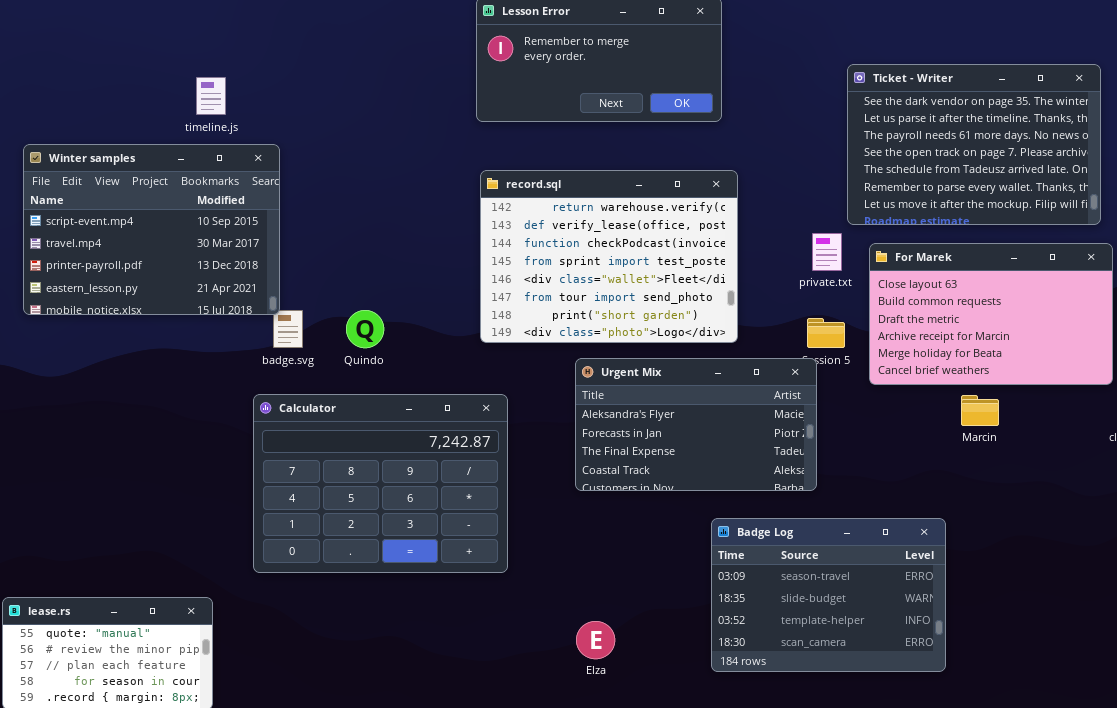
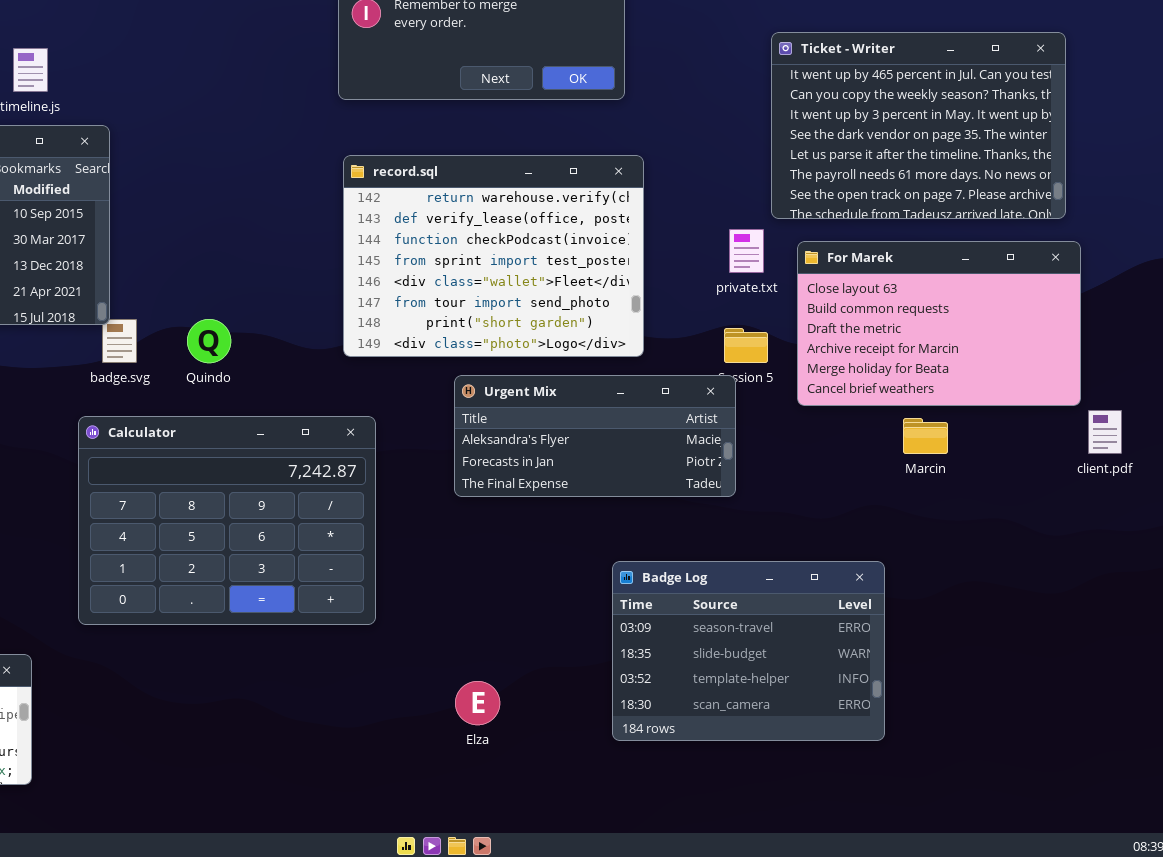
Ticket - Writer: [847,64,1101,225] -> [771,32,1066,219], scrolled up 3 rows
Urgent Mix: [575,358,817,491] -> [454,375,736,497], resized

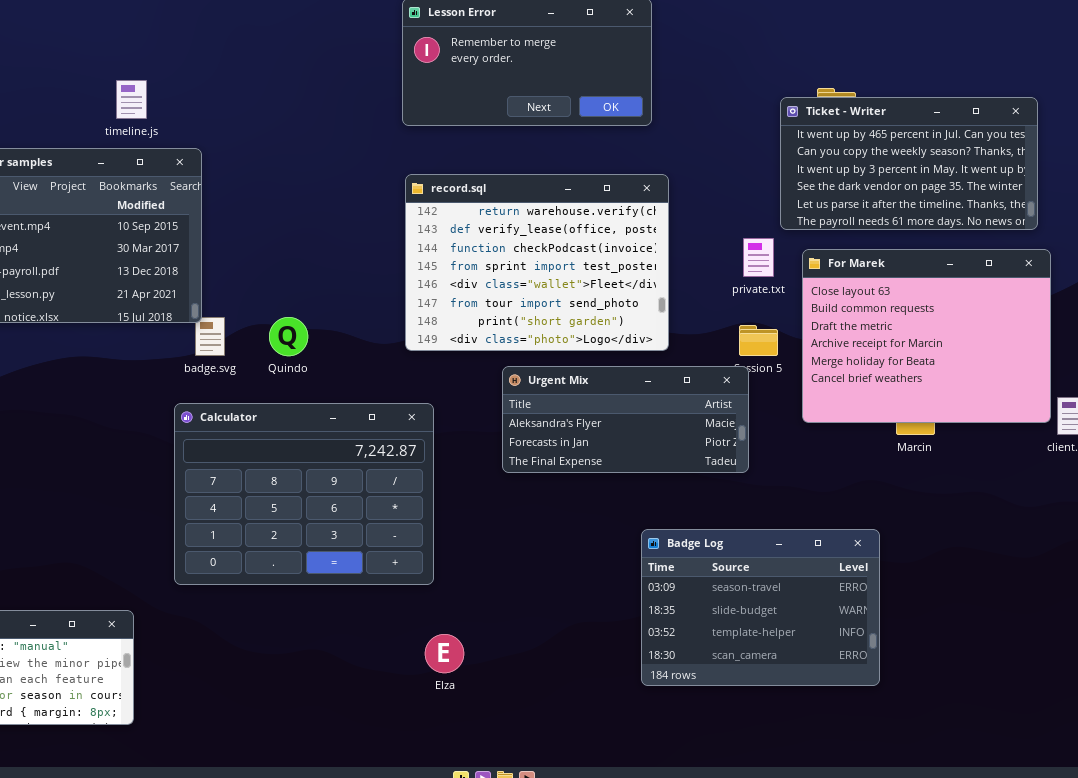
Ticket - Writer: [771,32,1066,219] -> [780,97,1038,230], resized
For Marek: [797,241,1081,406] -> [802,249,1051,423], resized
Elza: [455,681,500,725] -> [425,634,464,673], moved

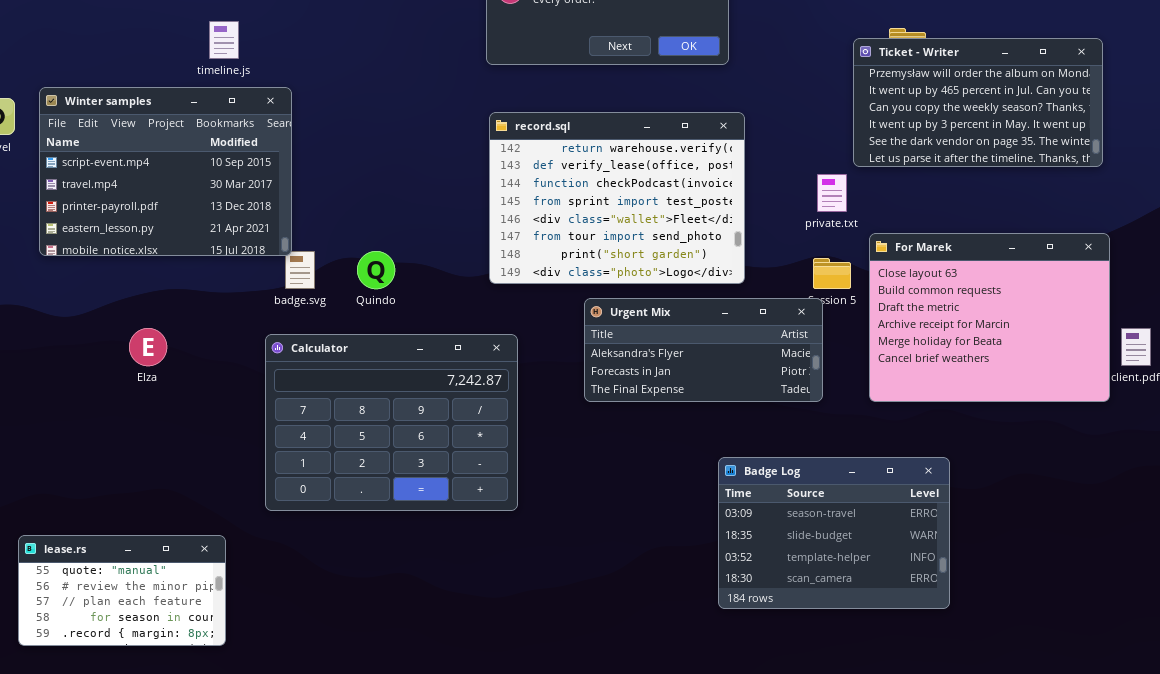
Ticket - Writer: [780,97,1038,230] -> [853,38,1103,167], scrolled up 1 row
For Marek: [802,249,1051,423] -> [869,233,1110,402], moved
Elza: [425,634,464,673] -> [129,328,167,366], moved

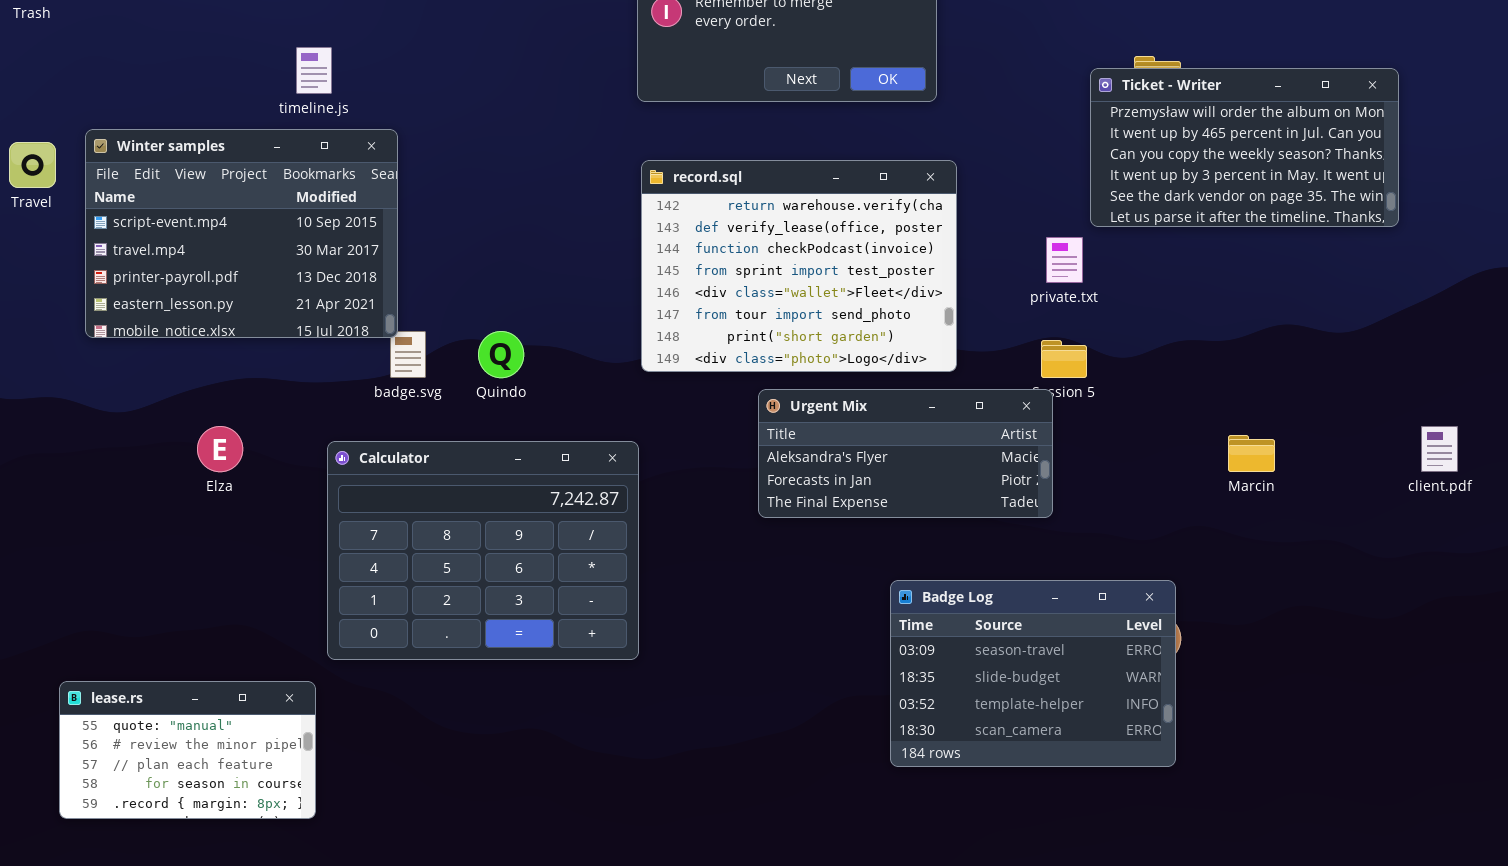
For Marek: [869,233,1110,402] -> none, closed
Calculator: [265,334,518,511] -> [327,441,639,660], moved
Badge Log: [718,457,950,609] -> [890,580,1176,767], moved

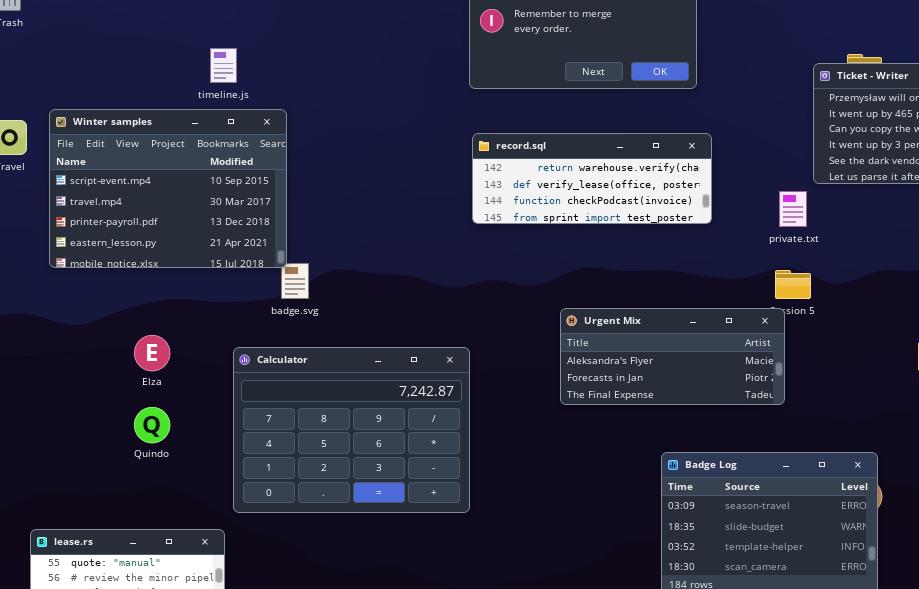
record.sql: [641,160,957,372] -> [472,133,712,224], resized
Quindo: [478,331,524,378] -> [134,407,170,443], moved

